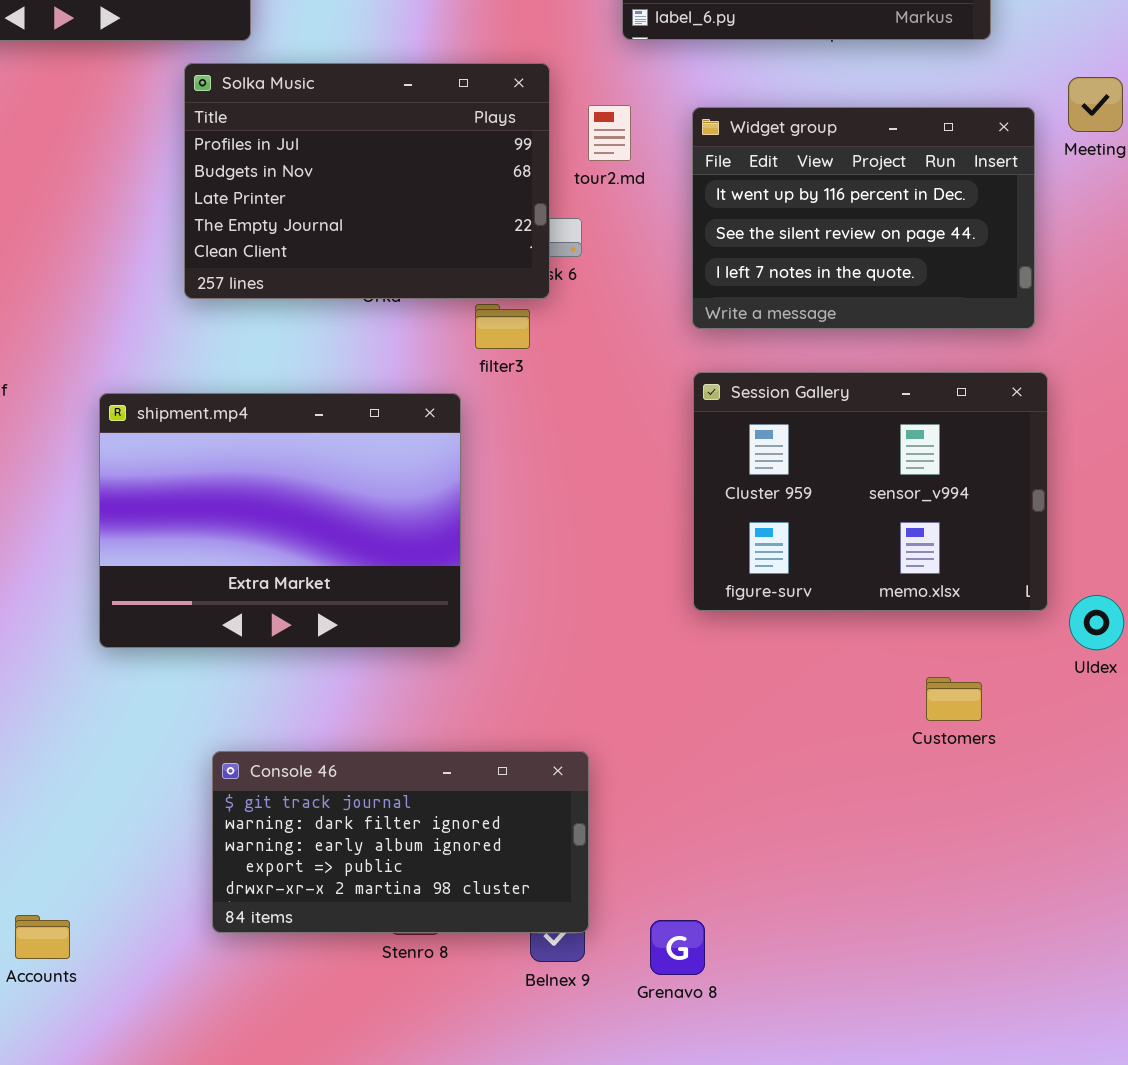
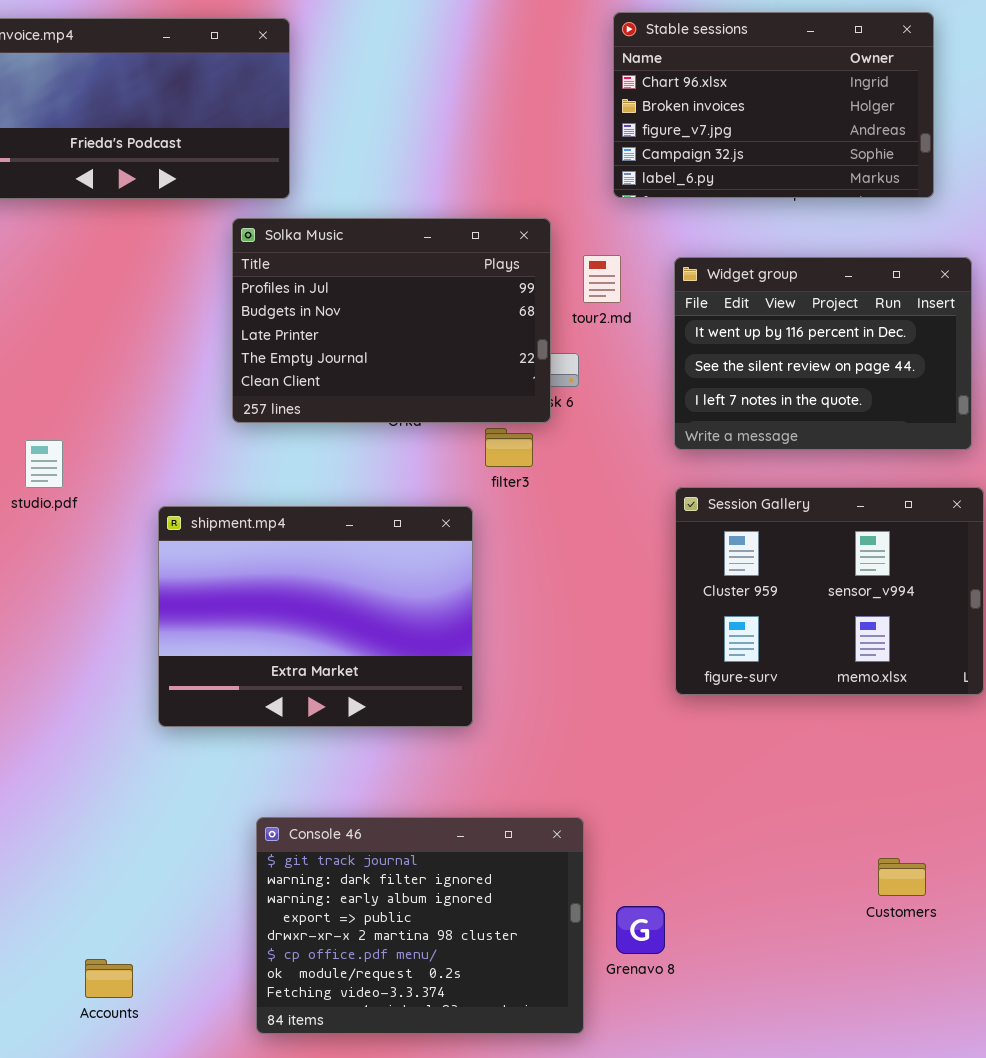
Customers: [926,677,982,721] -> [878,858,926,896], moved
Console 46: [212,751,589,933] -> [256,817,584,1034], resized
Grenavo 8: [650,920,705,975] -> [616,906,665,954], moved

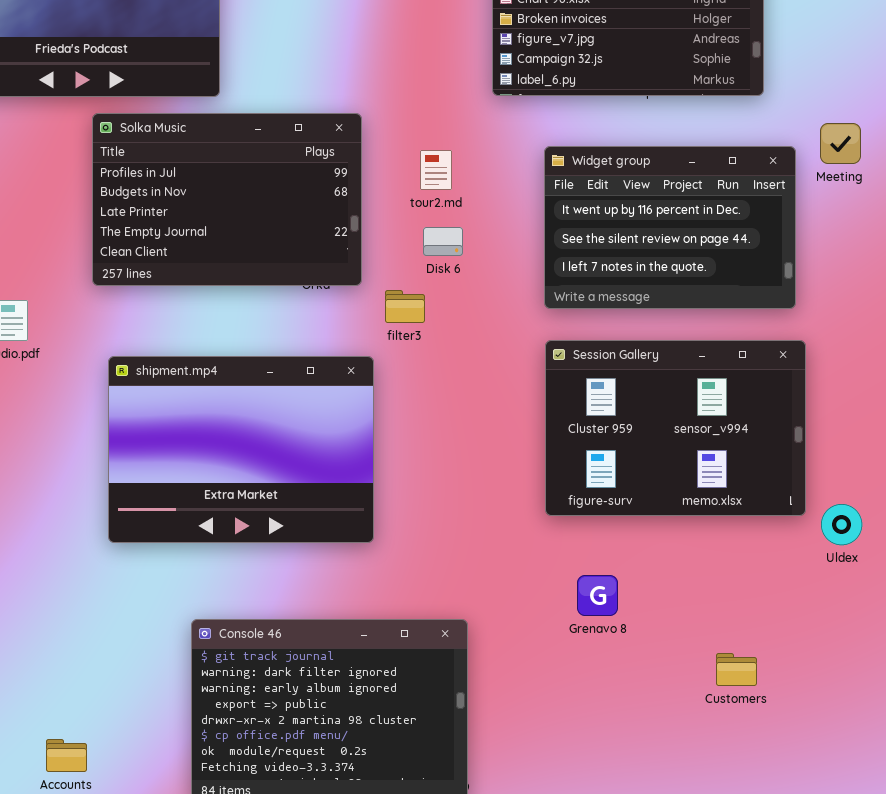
Solka Music: [232,218,551,423] -> [92,113,362,286], moved
tour2.md: [583,255,621,303] -> [420,150,452,190], moved
Grenavo 8: [616,906,665,954] -> [577,575,618,616], moved

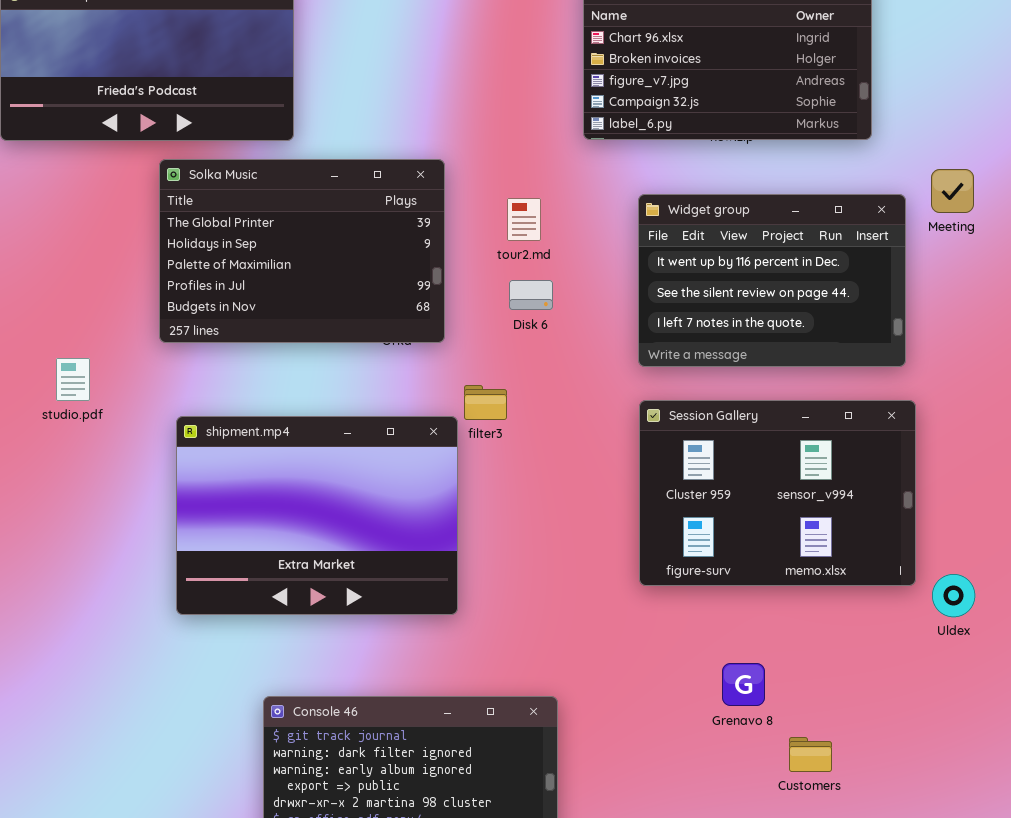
Solka Music: [92,113,362,286] -> [159,159,445,343], scrolled up 3 rows
filter3: [385,290,425,323] -> [464,385,507,420], moved
Grenavo 8: [577,575,618,616] -> [722,663,765,706], moved
Customers: [716,653,757,686] -> [789,737,832,772], moved

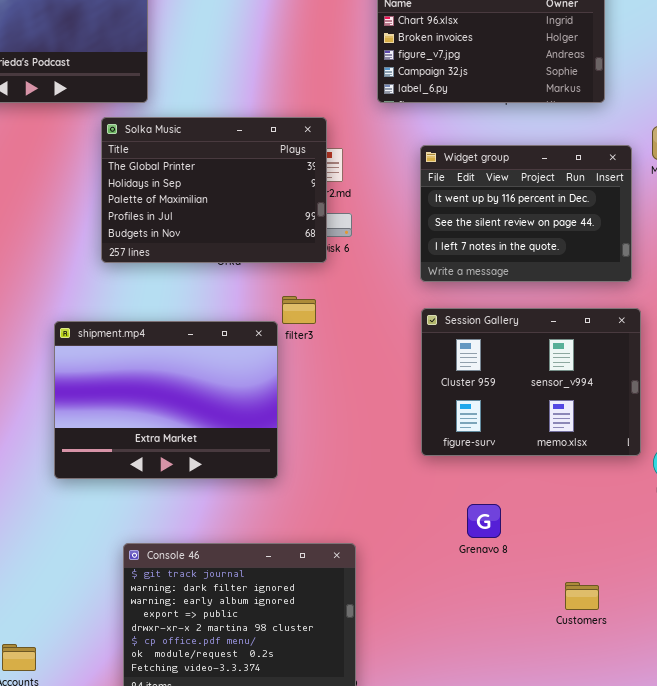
Solka Music: [159,159,445,343] -> [101,117,327,263], moved
Grenavo 8: [722,663,765,706] -> [467,504,501,538], moved
Customers: [789,737,832,772] -> [565,582,599,610], moved

